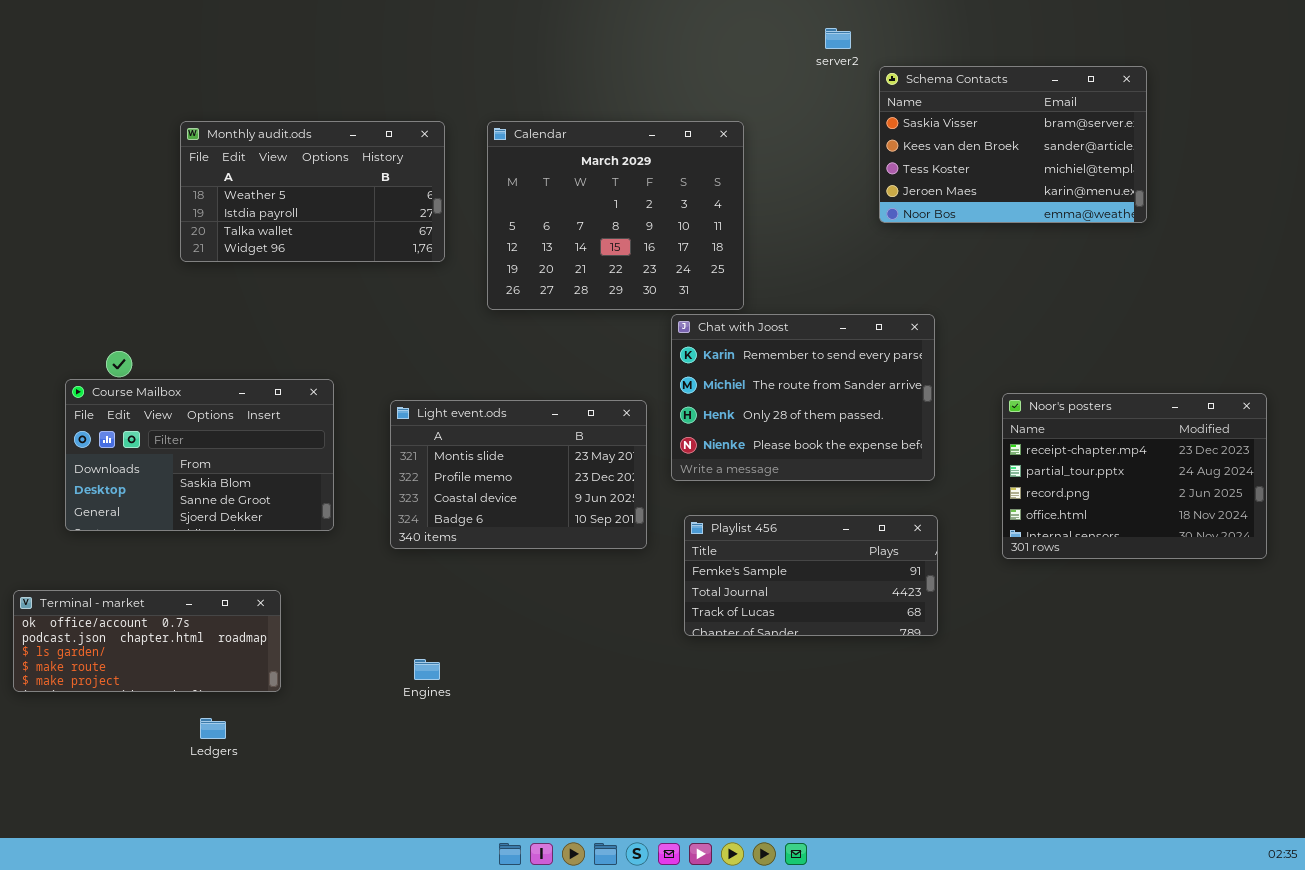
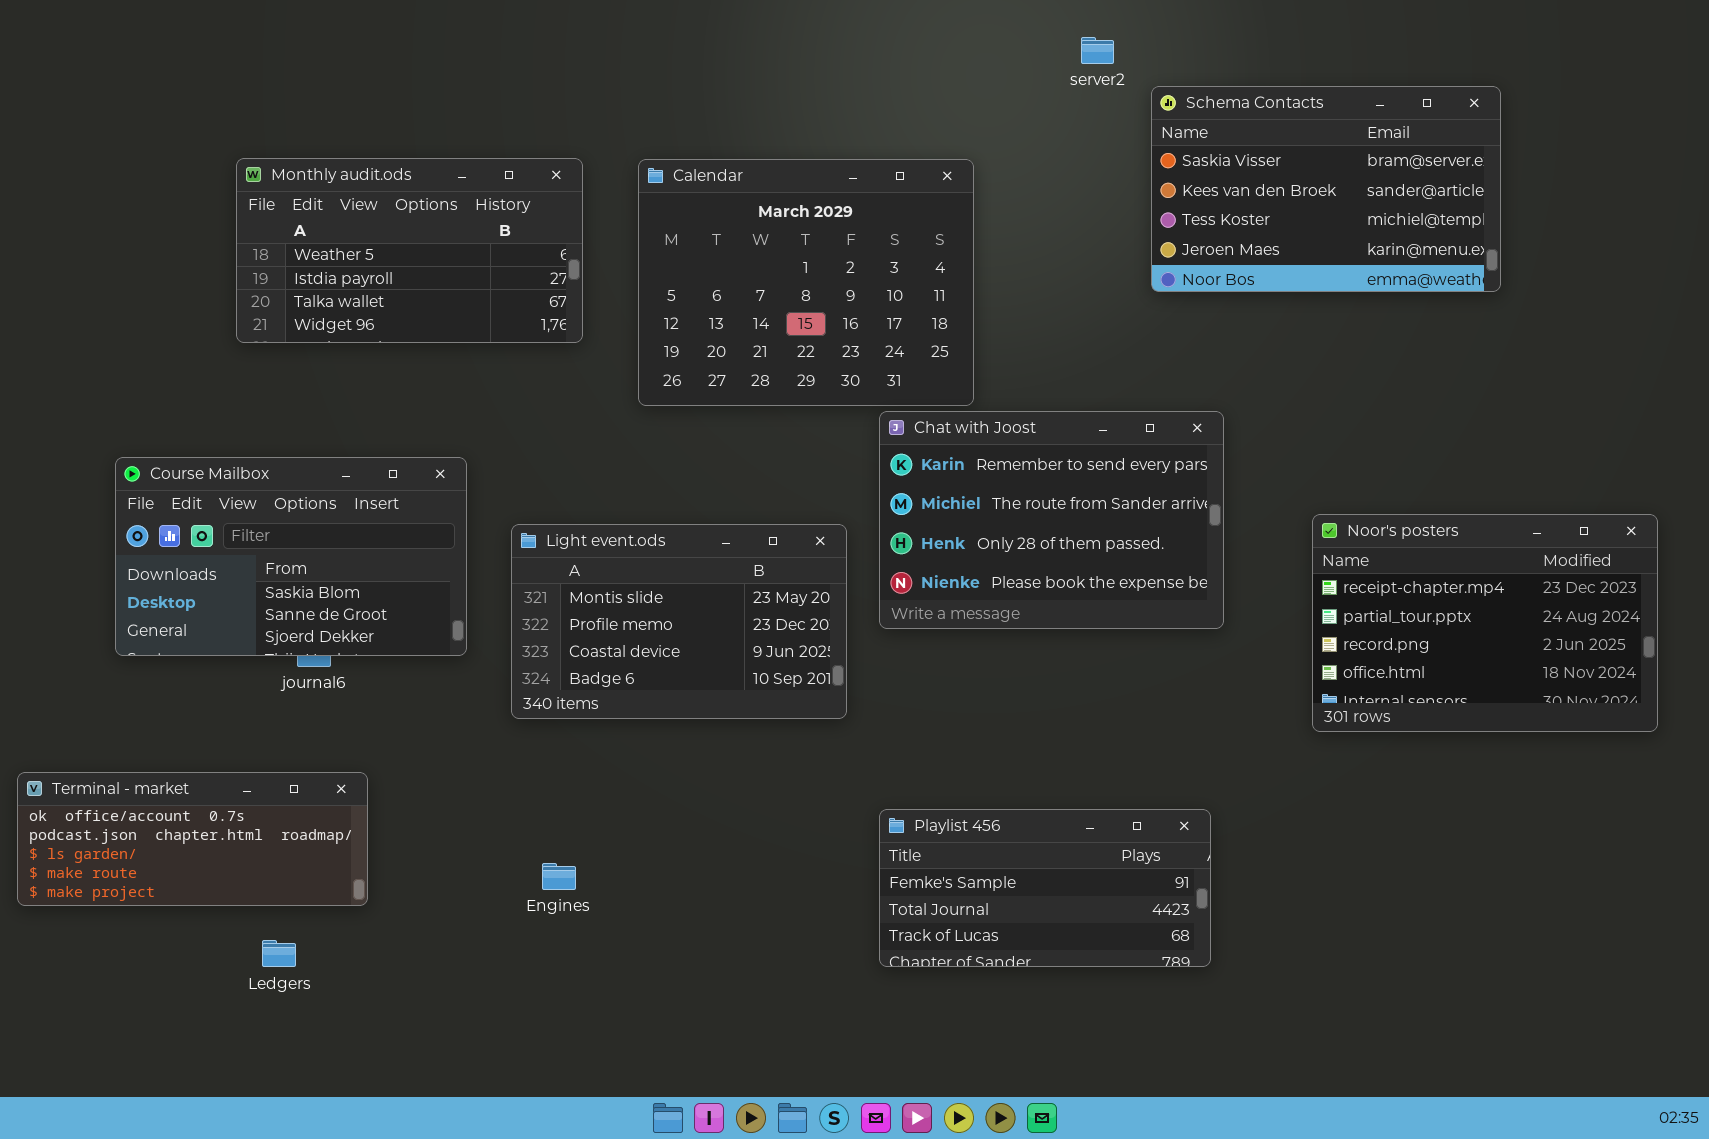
Course Mailbox: [65,379,334,531] -> [115,457,467,656], moved
Playlist 456: [684,515,938,636] -> [879,809,1211,967], moved

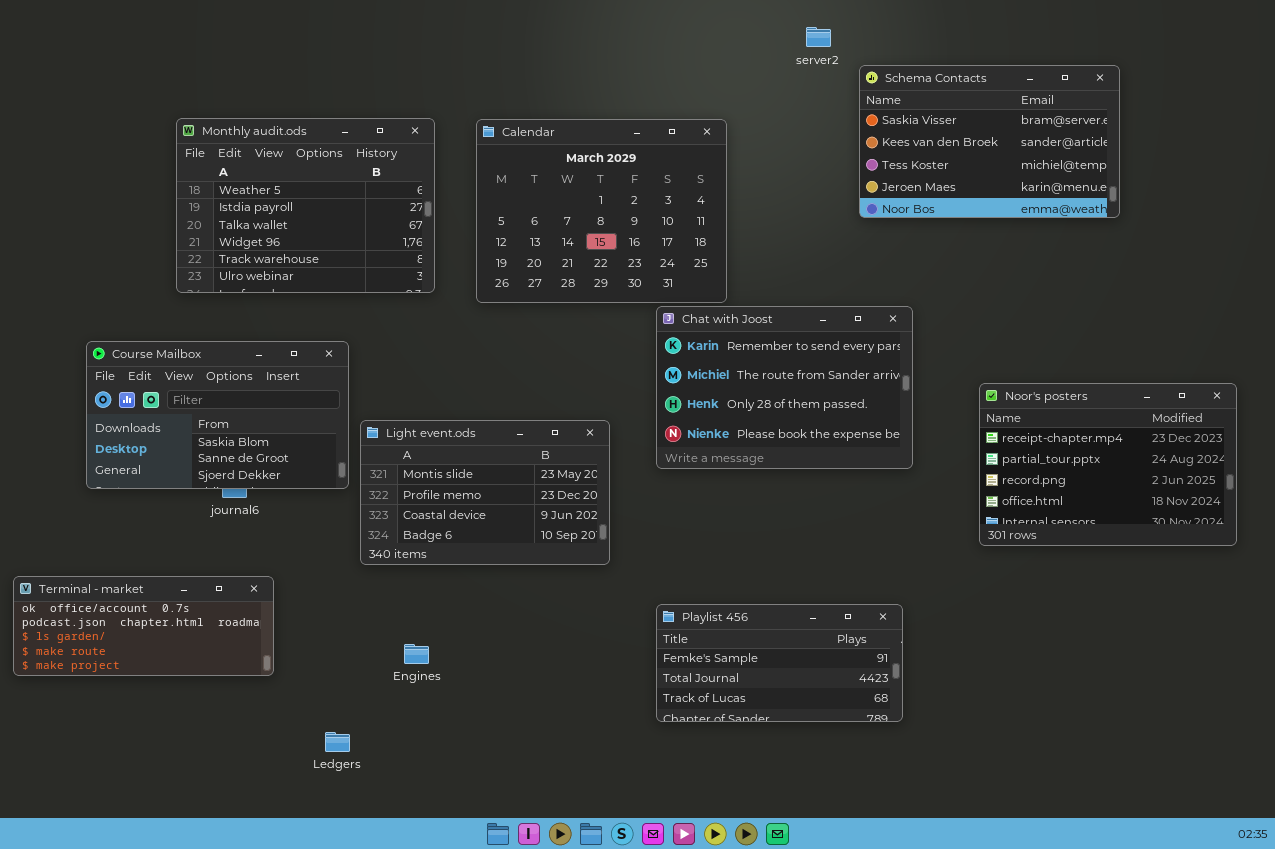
Monthly audit.ods: [236,158,583,343] -> [176,118,435,293], resized
Light event.ods: [511,524,847,719] -> [360,420,610,565], moved
Ledgers: [262,940,296,967] -> [325,732,350,752], moved

